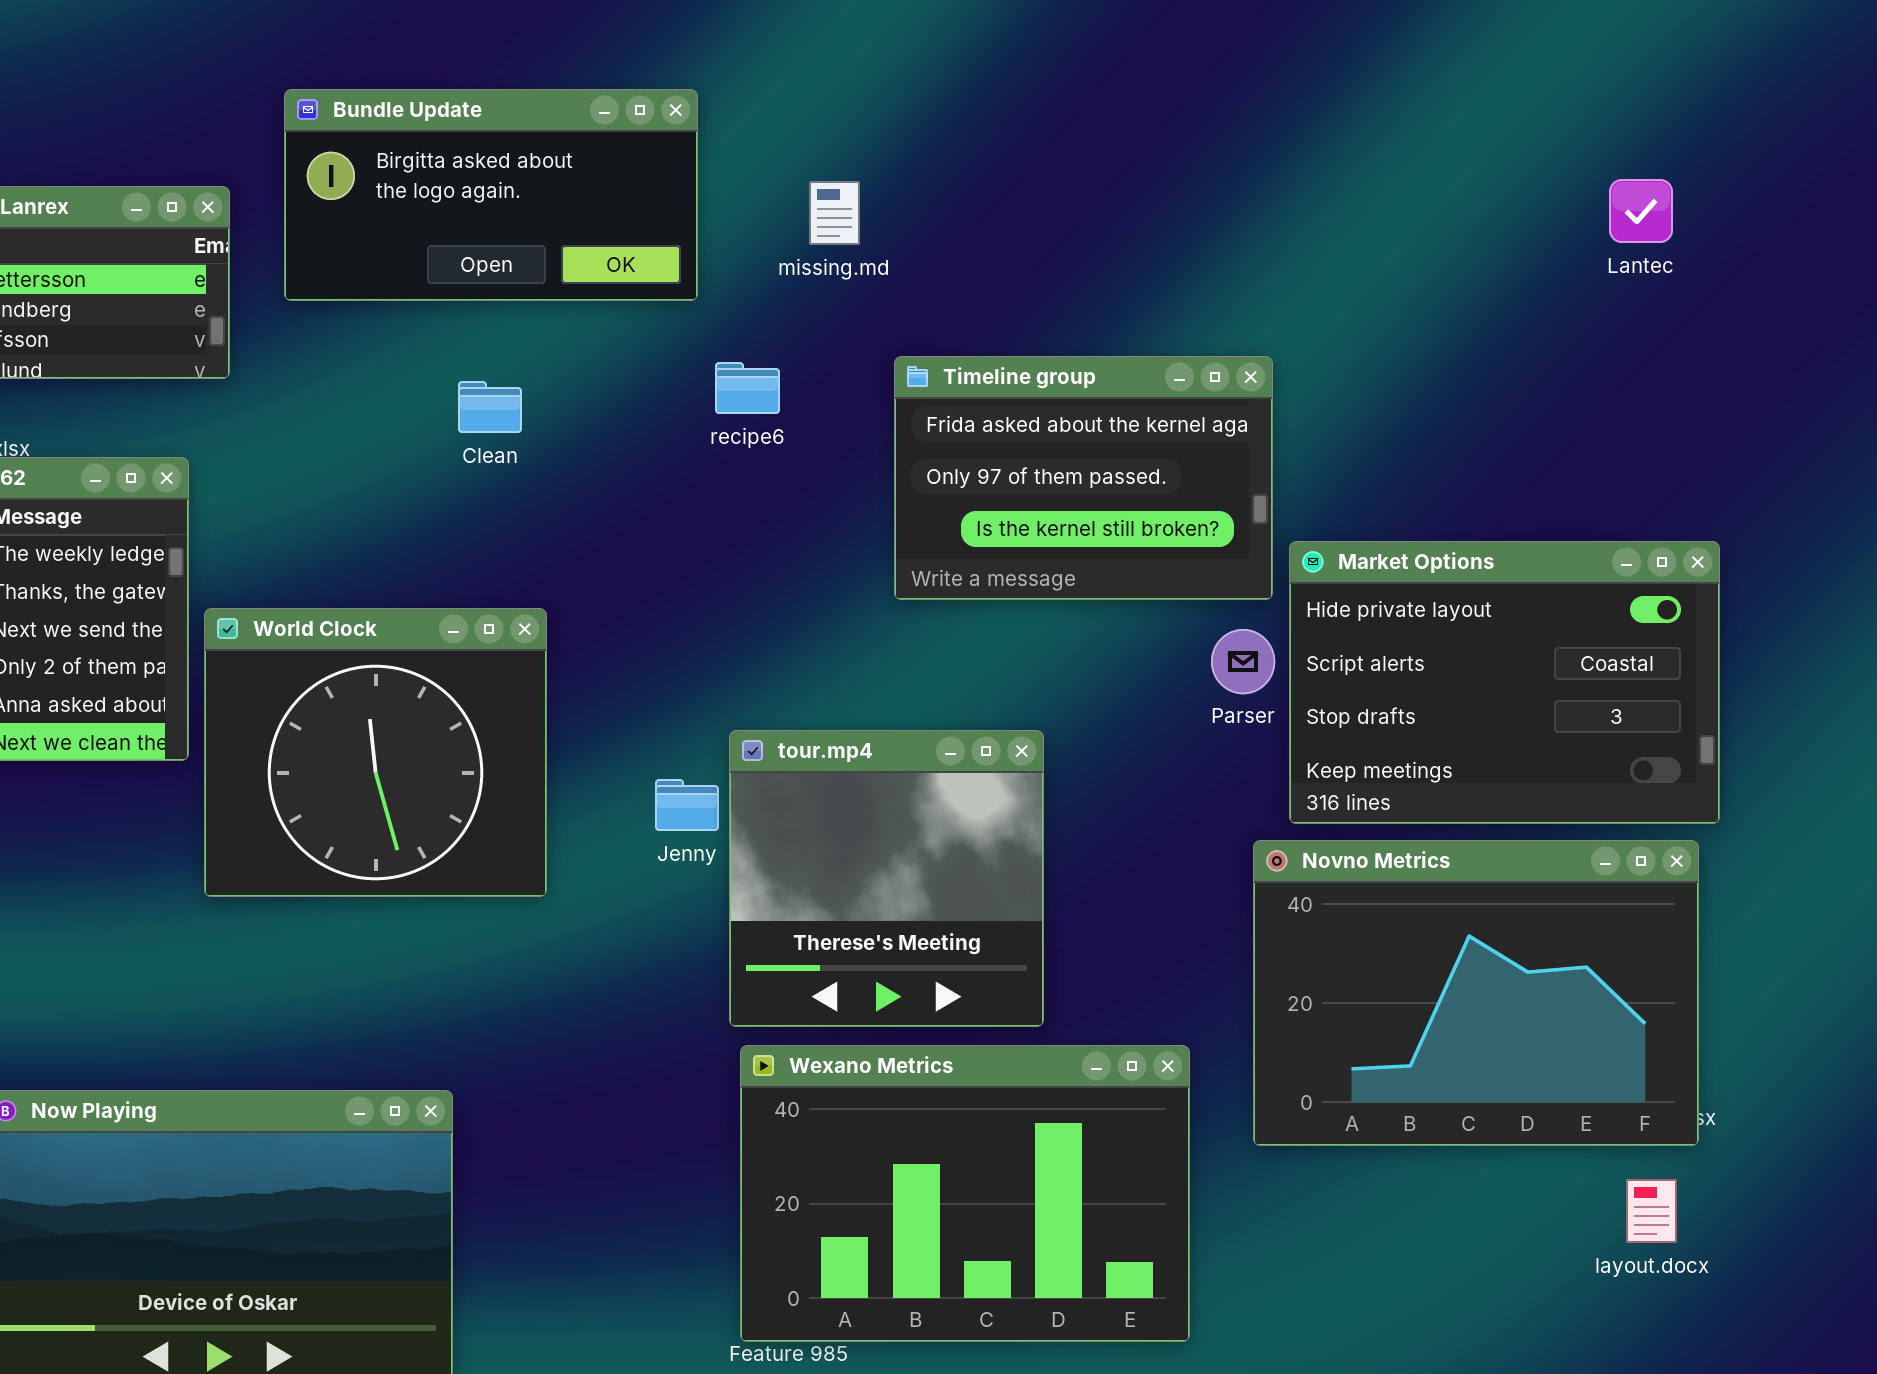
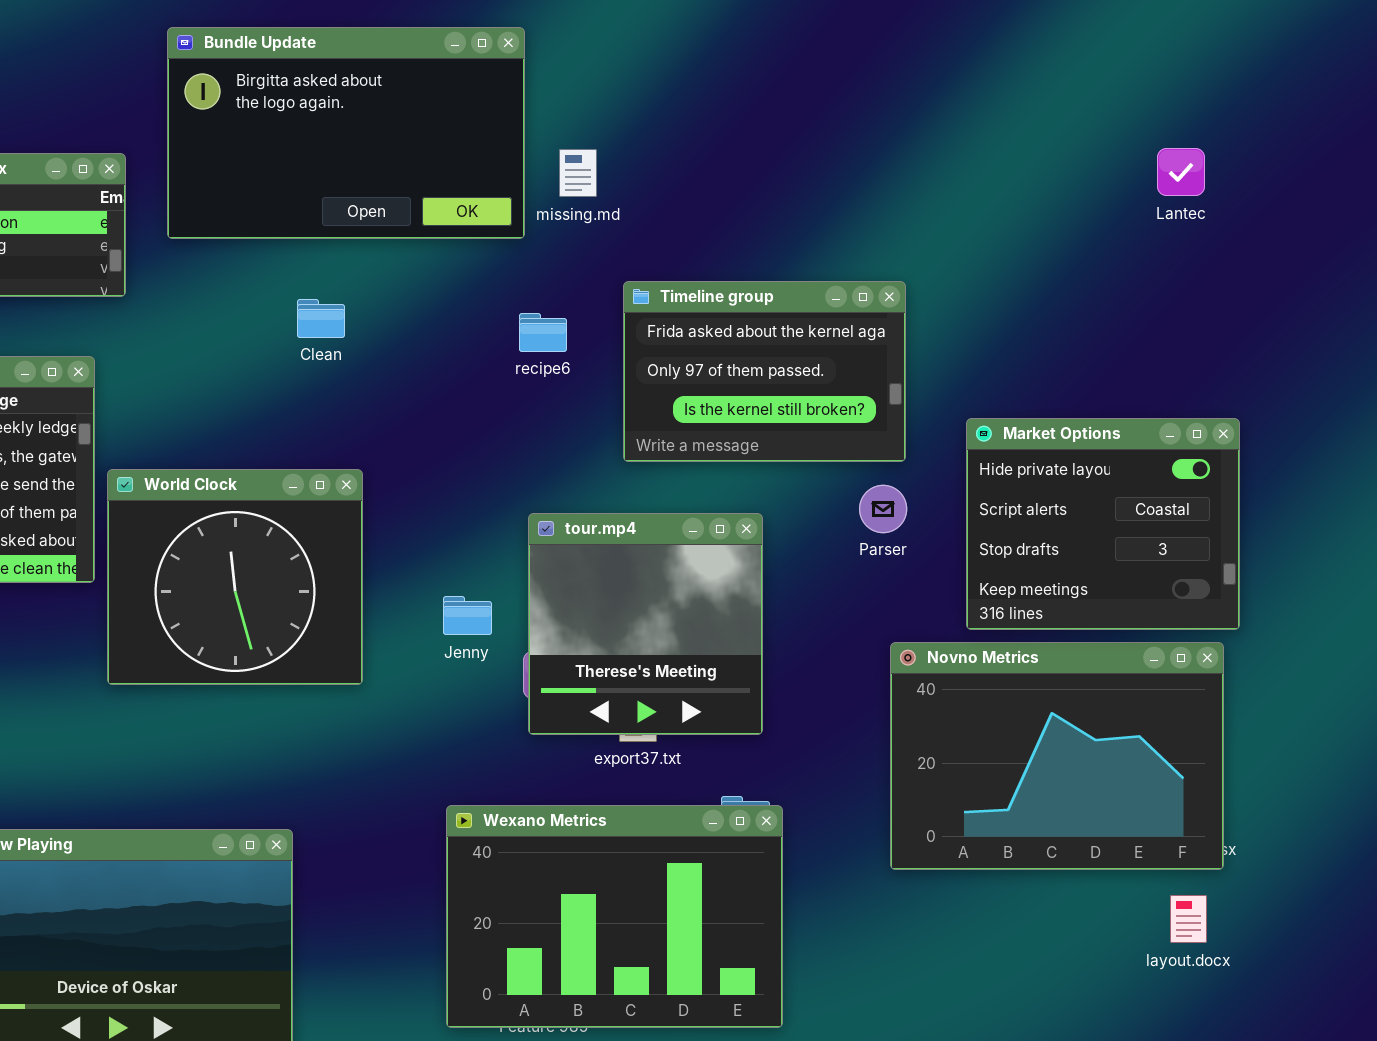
Bundle Update: [284,89,698,301] -> [167,27,525,239], resized
recipe6: [715,362,780,414] -> [519,313,567,352], moved
Market Options: [1289,541,1720,824] -> [966,418,1240,630], resized
tour.mp4: [729,730,1044,1027] -> [528,513,763,735], moved
Wexano Metrics: [740,1045,1190,1342] -> [446,805,783,1028], moved

